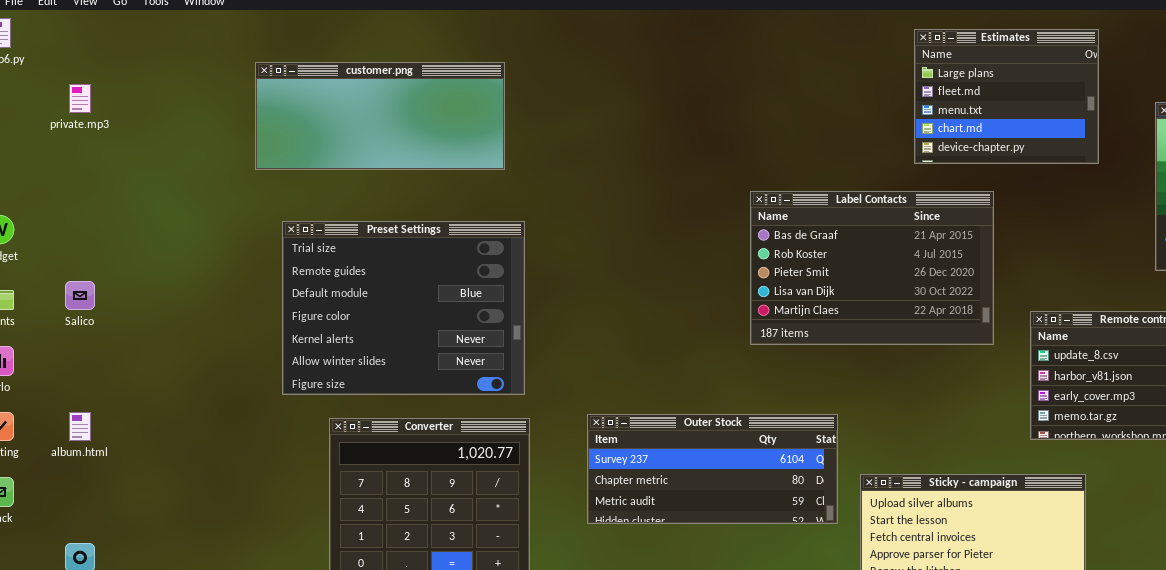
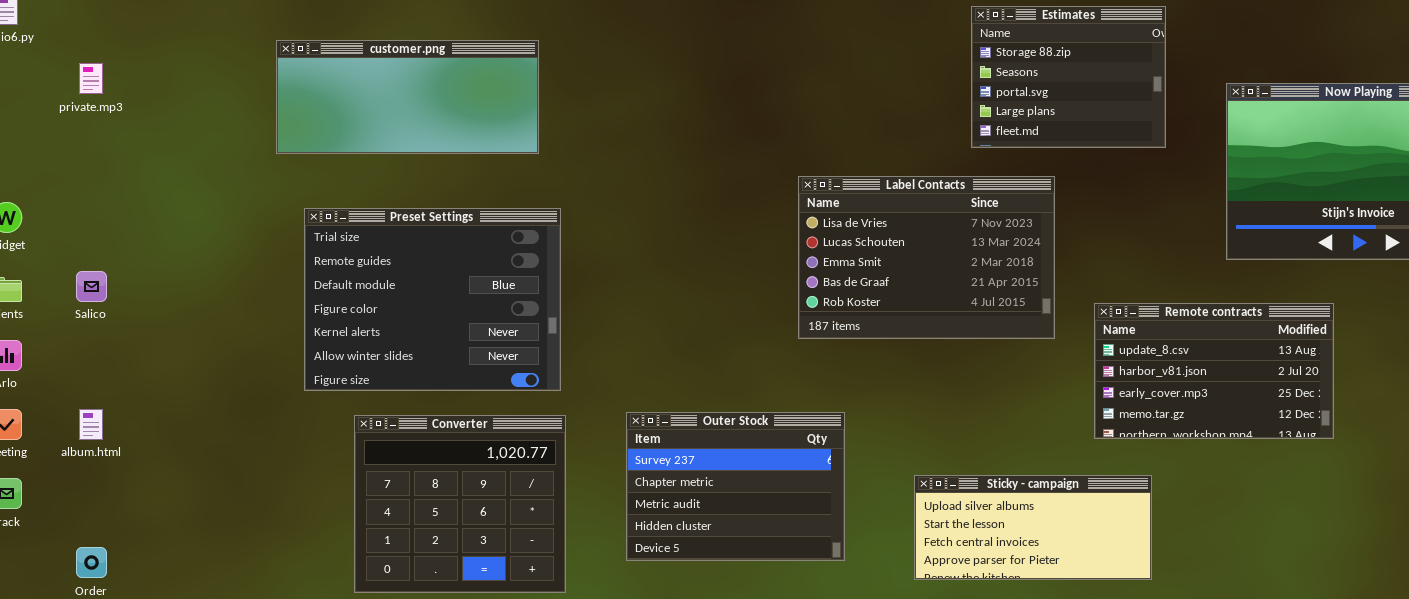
Estimates: [914,29,1099,164] -> [971,6,1166,148], scrolled up 3 rows
Label Contacts: [750,191,994,345] -> [798,176,1055,339], scrolled up 3 rows
Outer Stock: [587,414,838,524] -> [626,412,845,561], resized

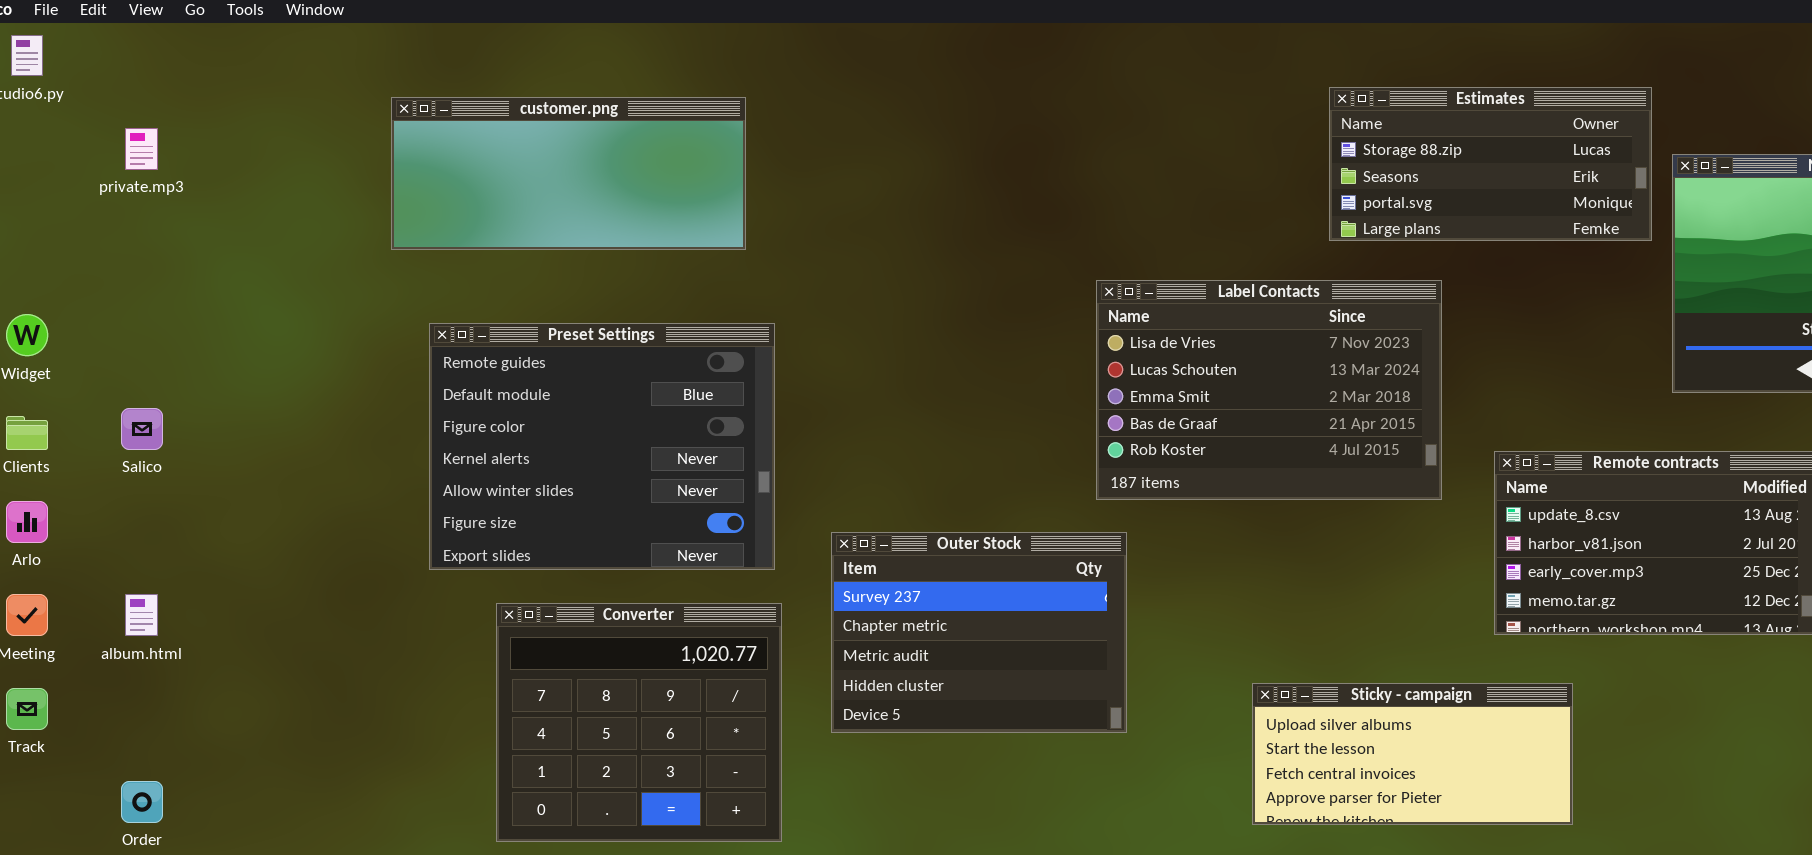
Estimates: [971,6,1166,148] -> [1329,87,1652,241], resized
Preset Settings: [304,208,561,391] -> [429,323,775,570], scrolled down 1 row
Outer Stock: [626,412,845,561] -> [831,532,1127,733], moved

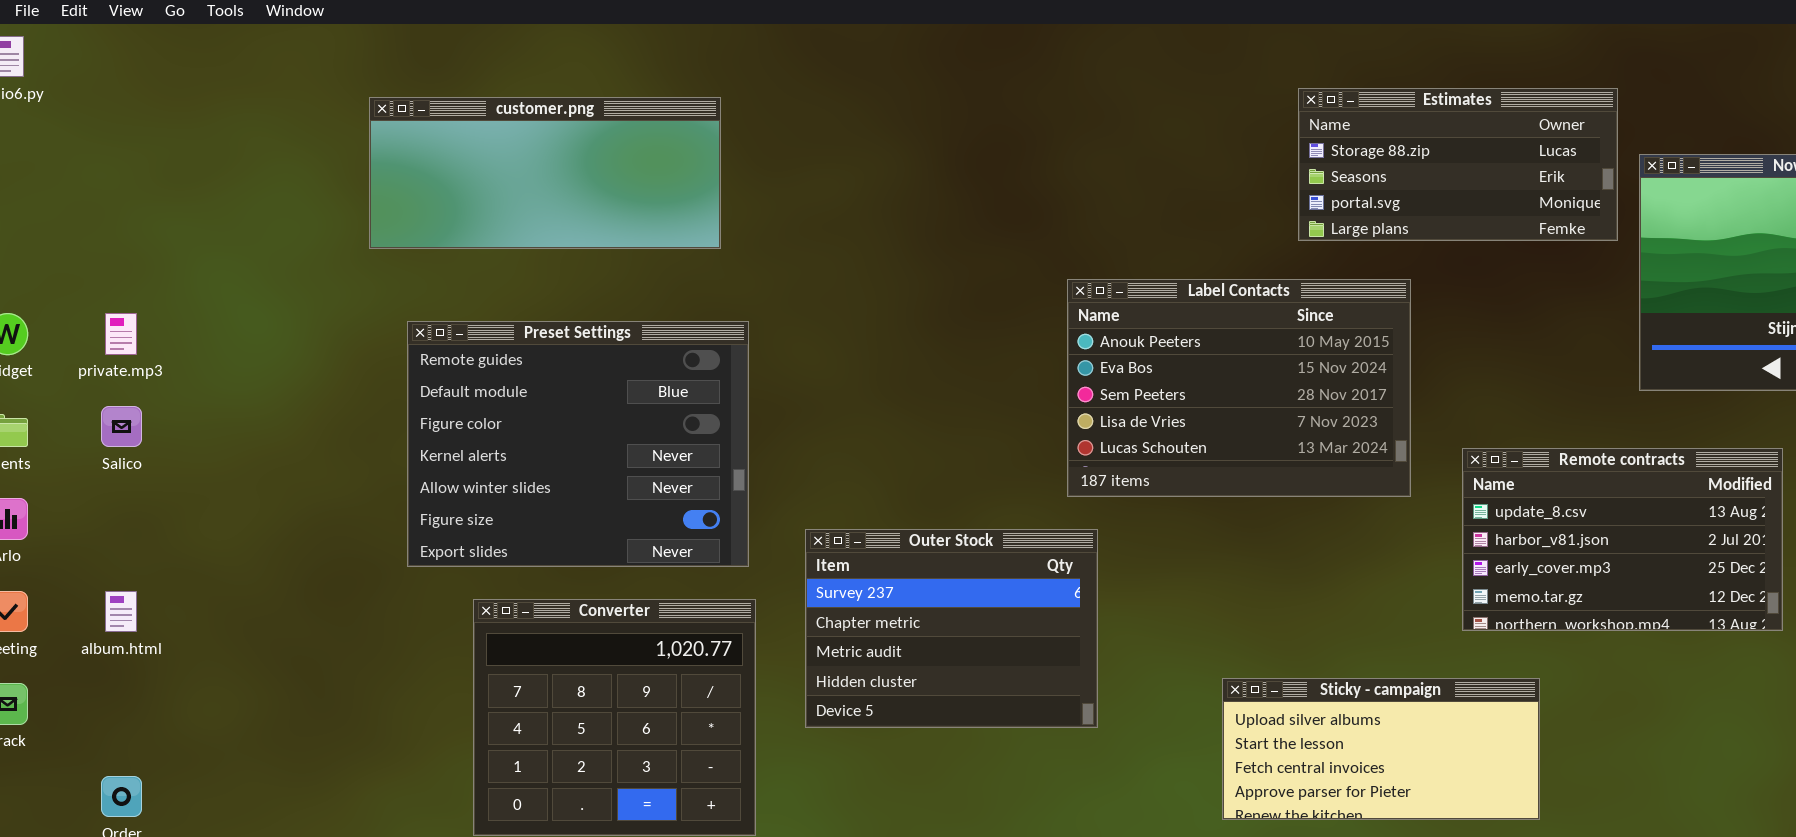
private.mp3: [125,128,158,170] -> [105,313,137,355], moved
Label Contacts: [1096,280,1442,500] -> [1067,279,1411,497], scrolled up 3 rows

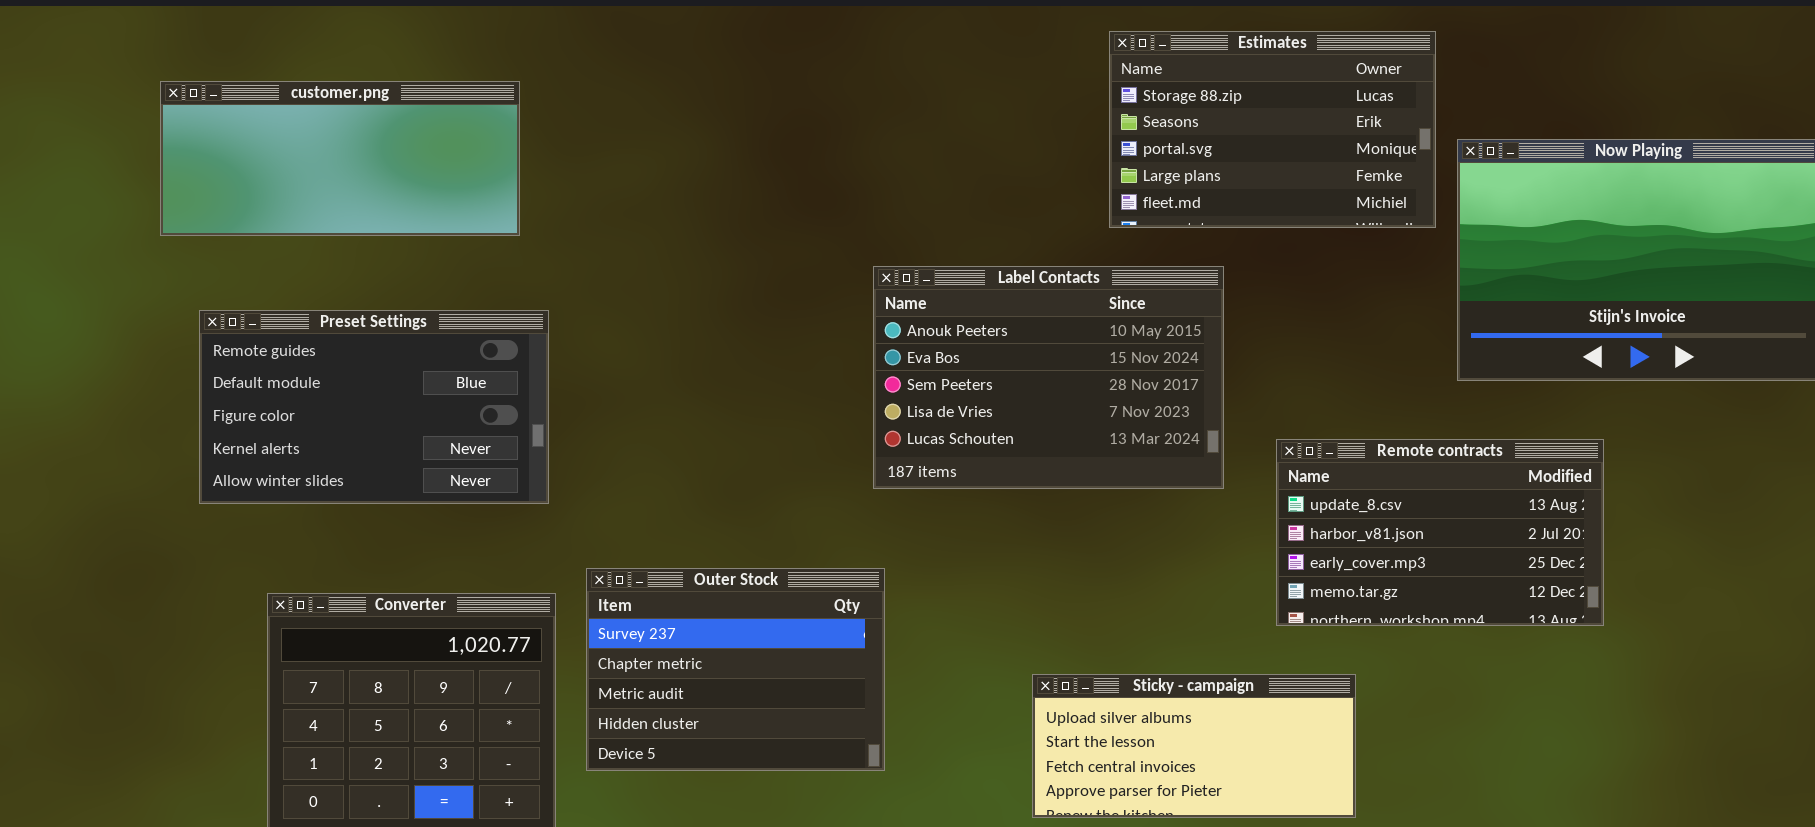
Estimates: [1298,88,1618,241] -> [1109,31,1436,228], resized
Preset Settings: [407,321,749,567] -> [199,310,549,504], resized
Outer Stock: [805,529,1098,728] -> [586,568,885,771], moved

